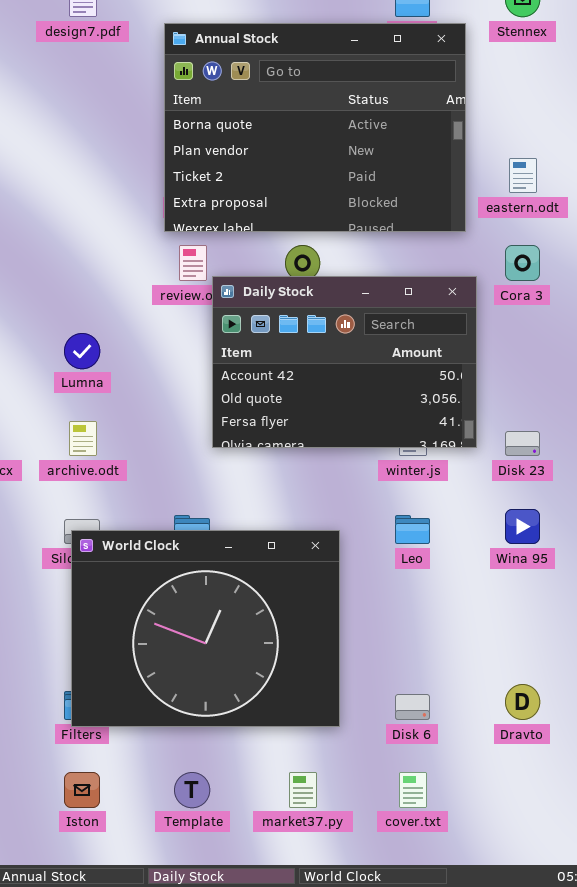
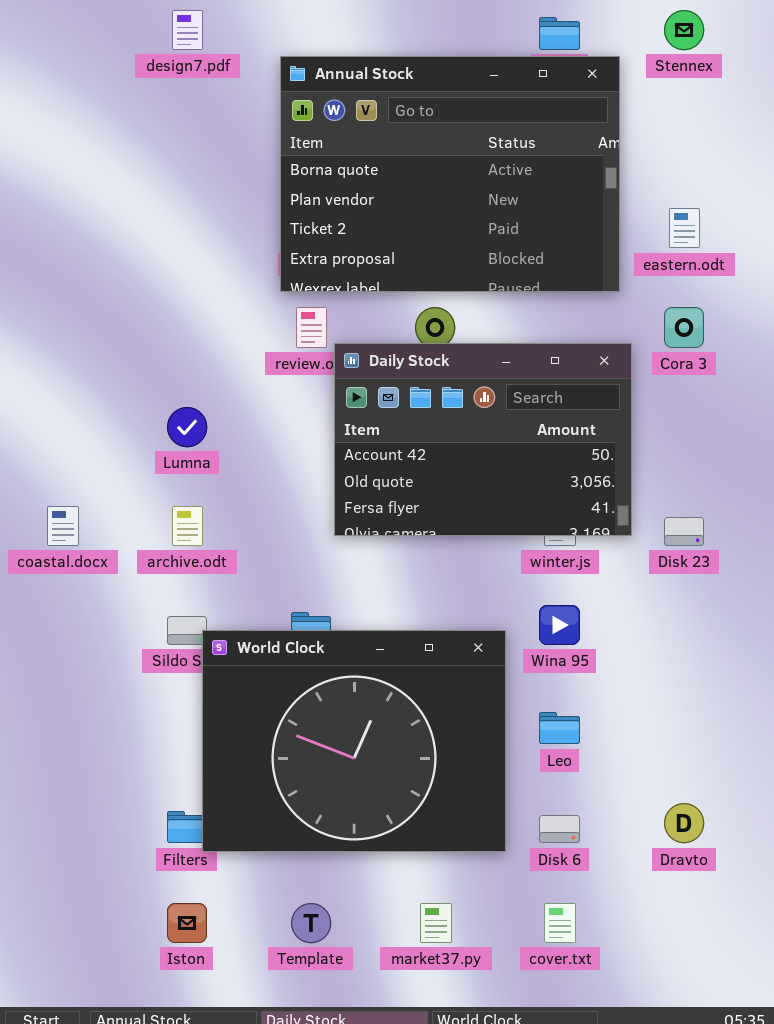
Wina 95: [505,509,540,544] -> [539,605,580,645], moved
Leo: [395,515,430,544] -> [539,712,580,744], moved
World Clock: [71,530,340,727] -> [202,630,506,852], moved

